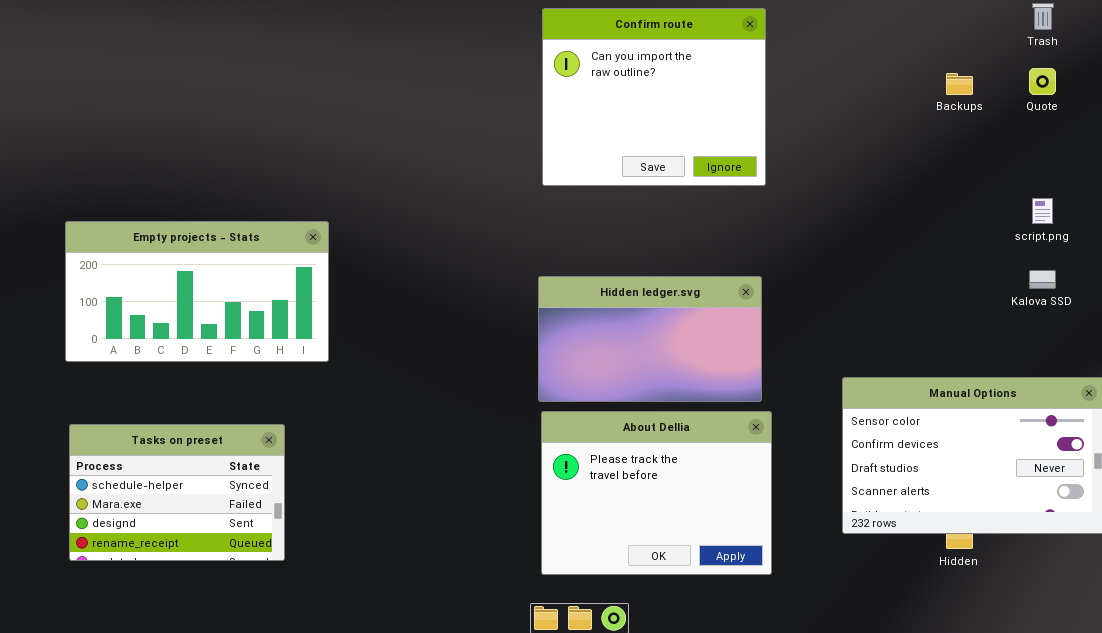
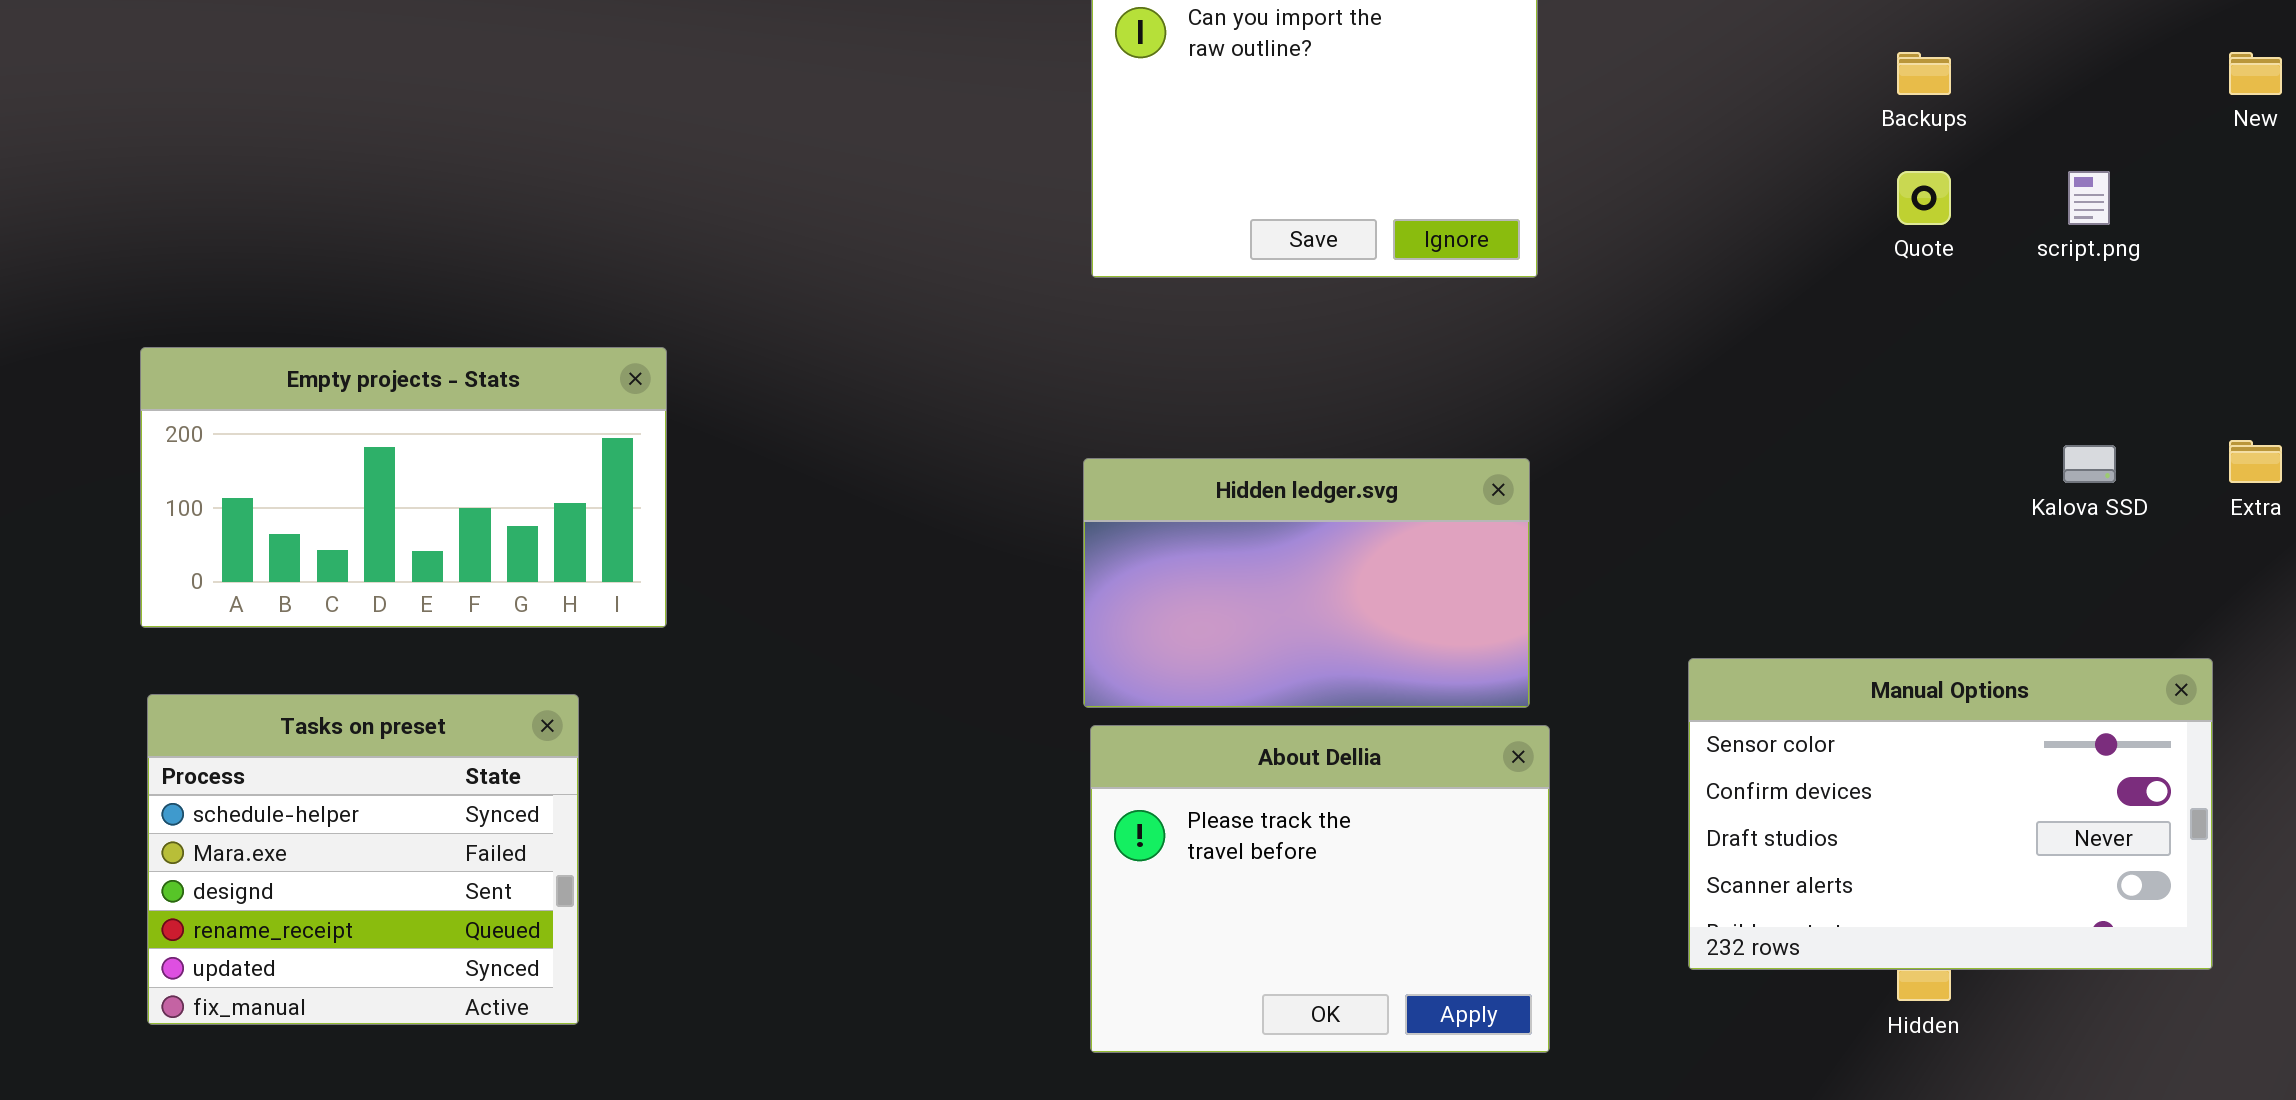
Quote: [1029,68,1056,95] -> [1897,171,1951,225], moved
script.png: [1032,198,1053,224] -> [2068,171,2110,225], moved
Tasks on preset: [69,424,285,561] -> [147,694,579,1025], resized

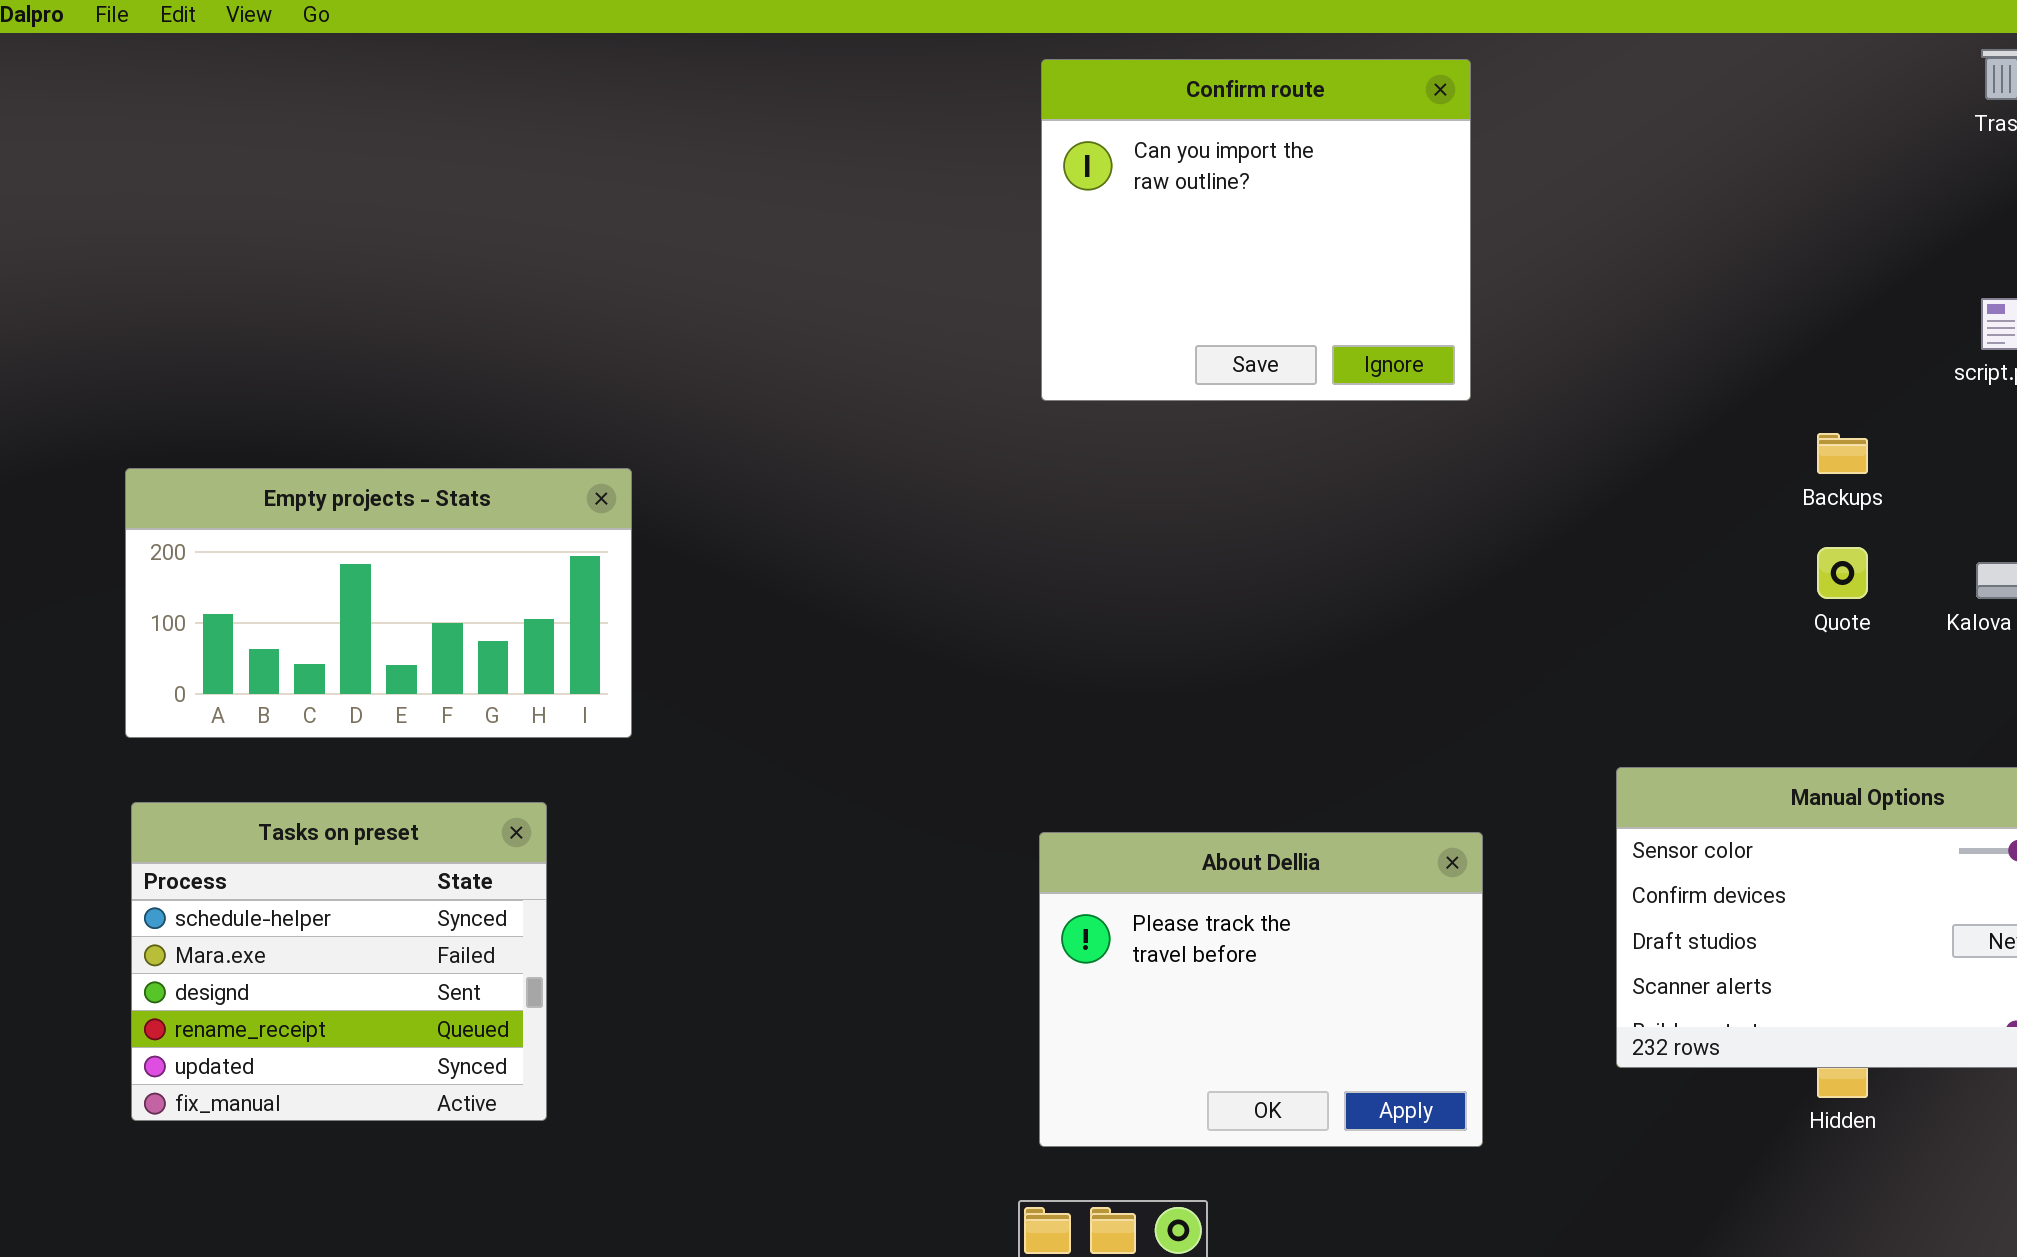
Backups: [1897,52,1951,95] -> [1817,433,1868,474], moved
Quote: [1897,171,1951,225] -> [1817,547,1868,599], moved
Hidden ledger.svg: [1083,458,1530,708] -> none, closed

